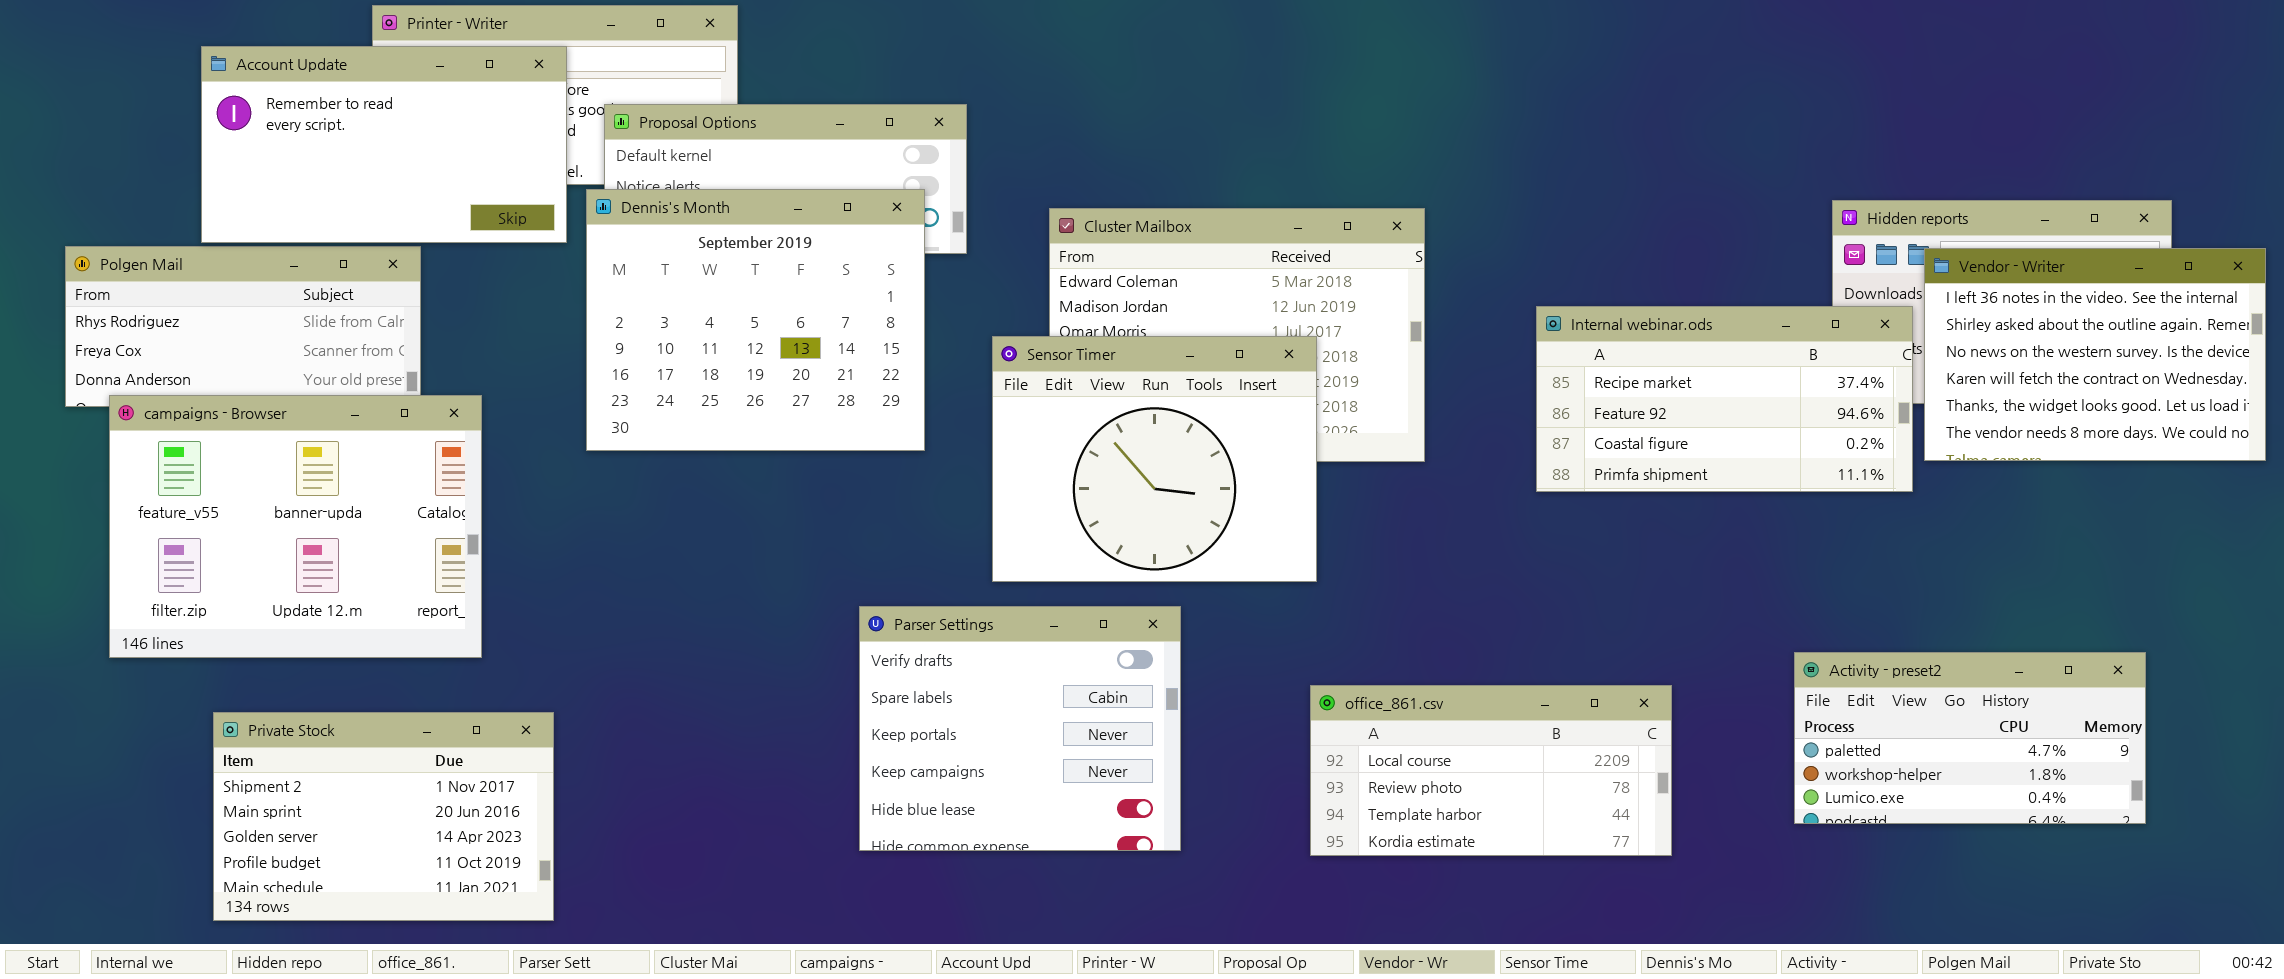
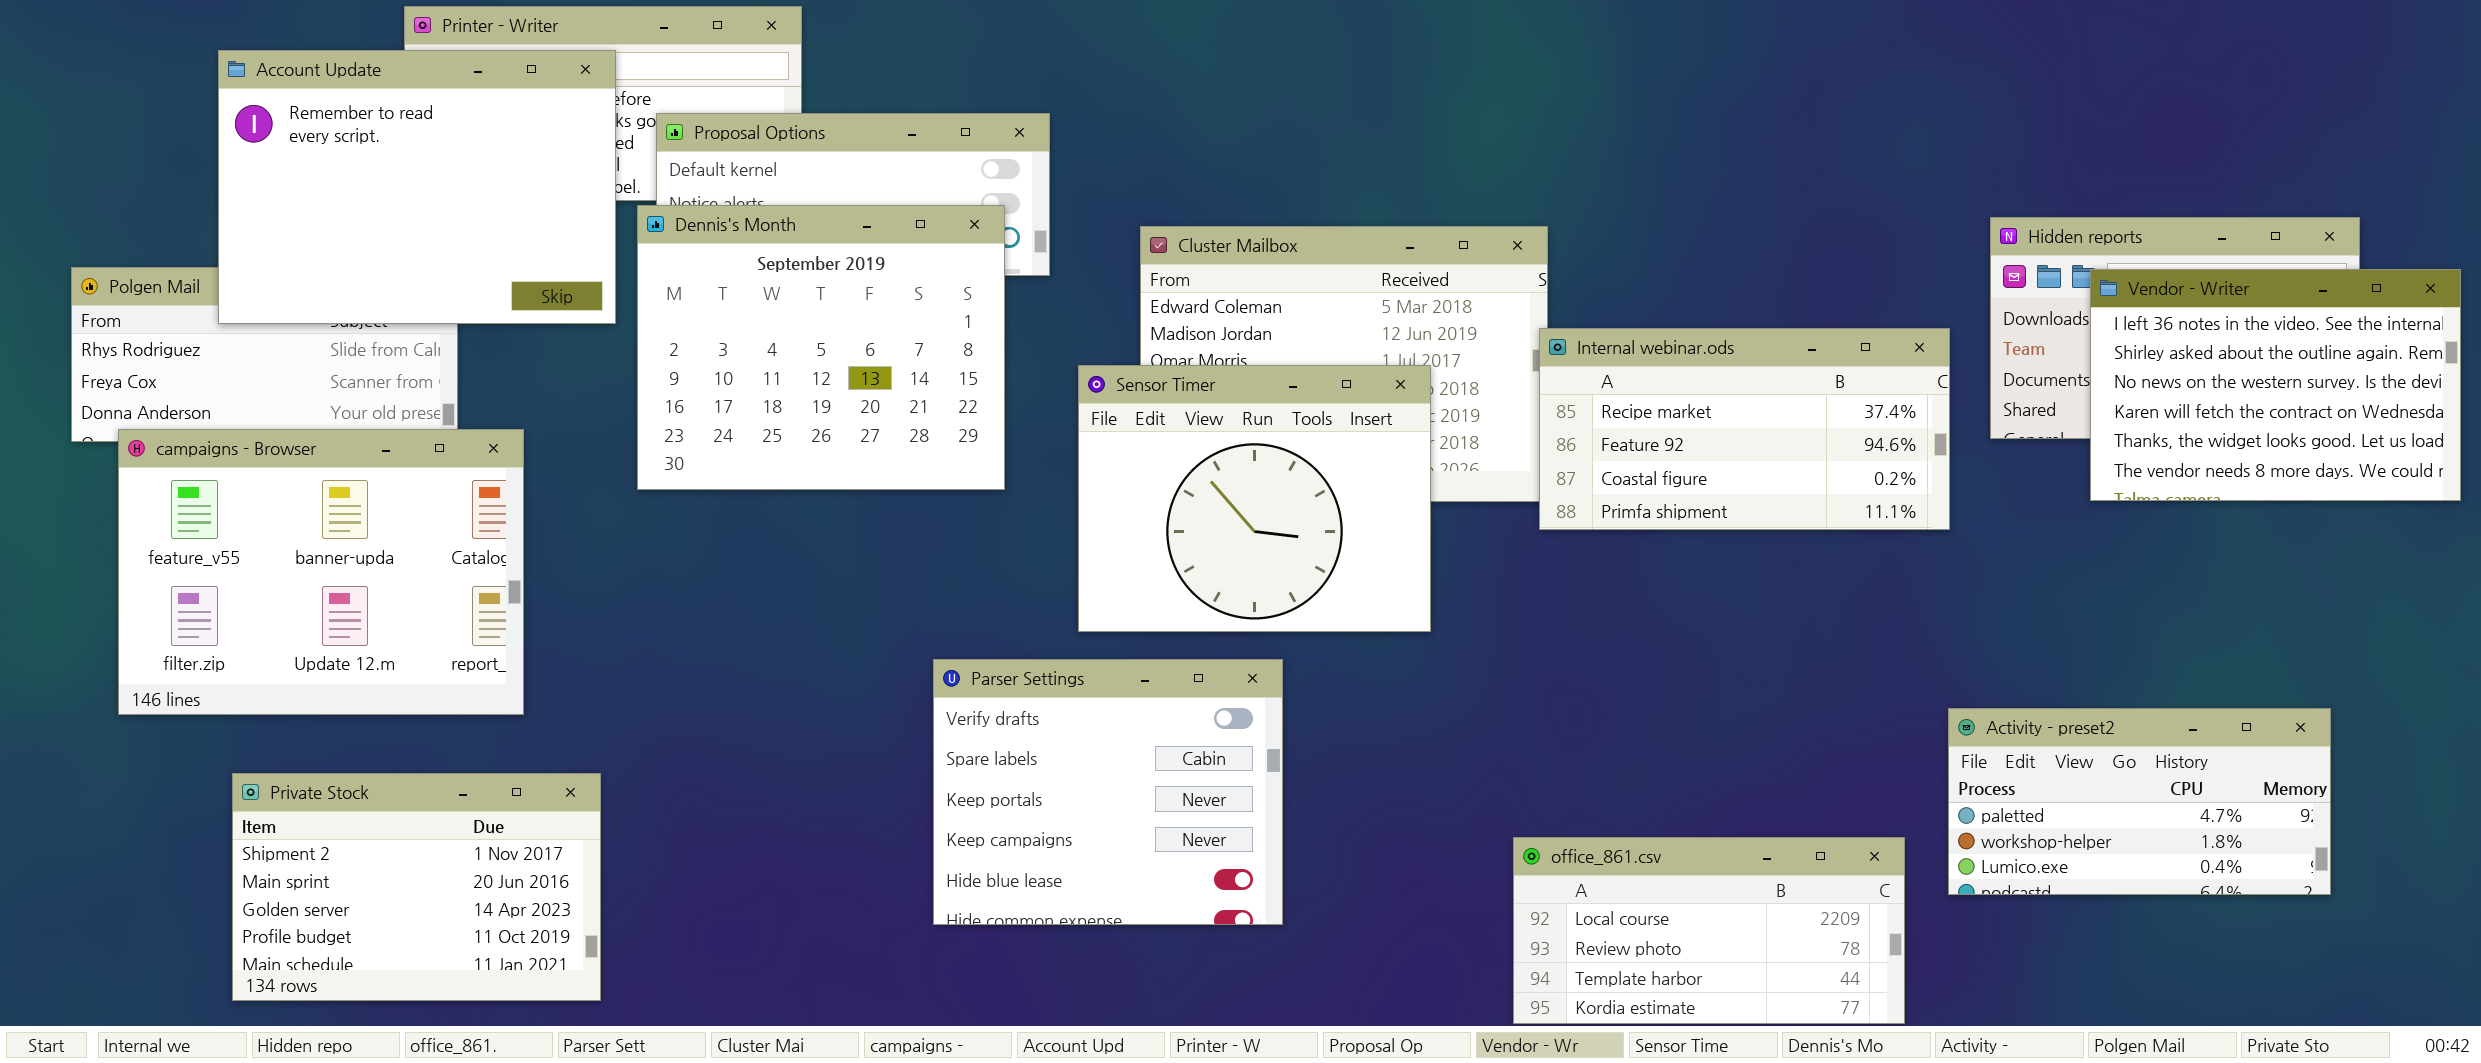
Account Update: [201,46,567,243] -> [218,50,616,324], resized
Internal webinar.ods: [1536,306,1913,492] -> [1539,328,1950,530], moved
office_861.csv: [1310,685,1672,856] -> [1513,837,1905,1024], moved

